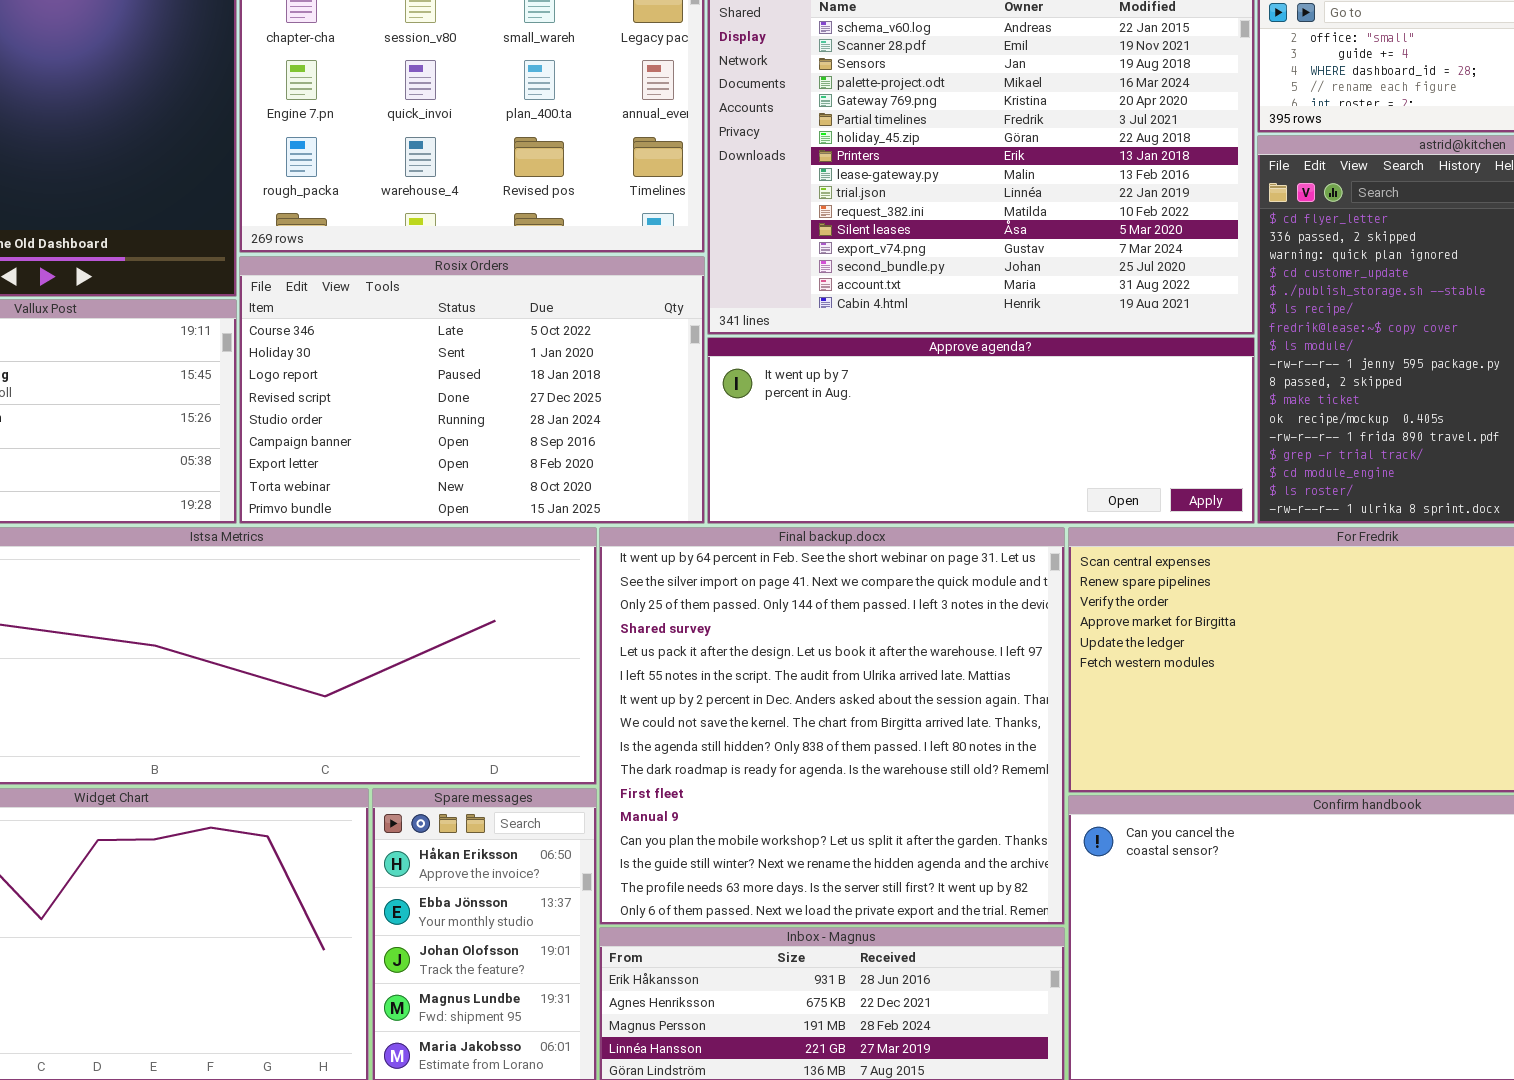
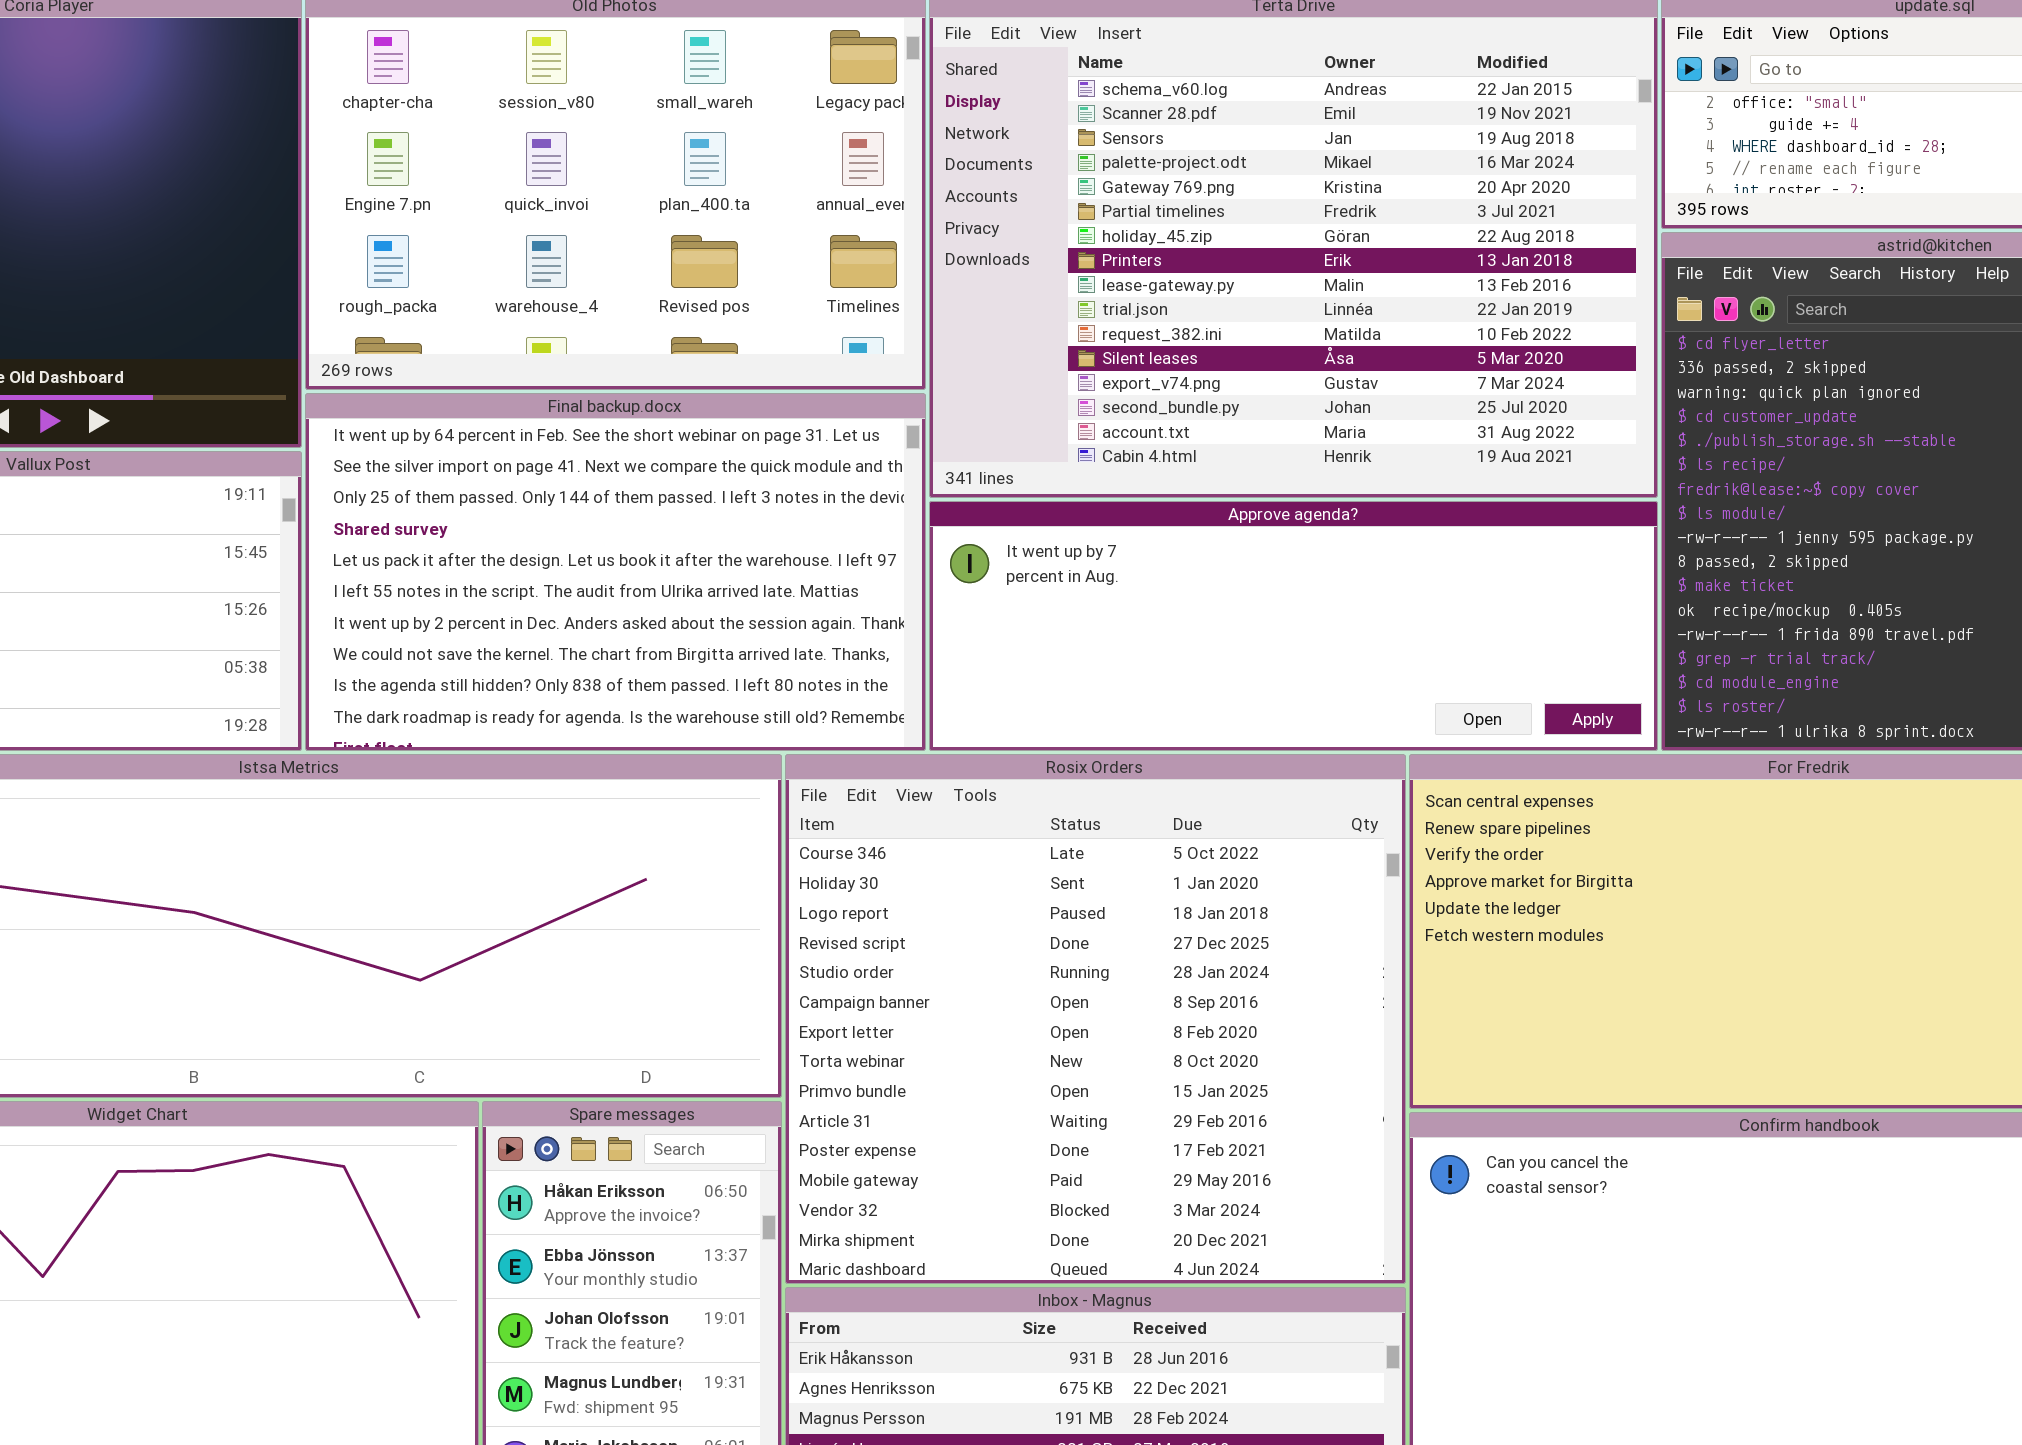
Rosix Orders: [239,256,705,524] -> [785,754,1406,1284], moved, resized
Final backup.docx: [599,527,1065,925] -> [305,393,926,751], moved, resized

